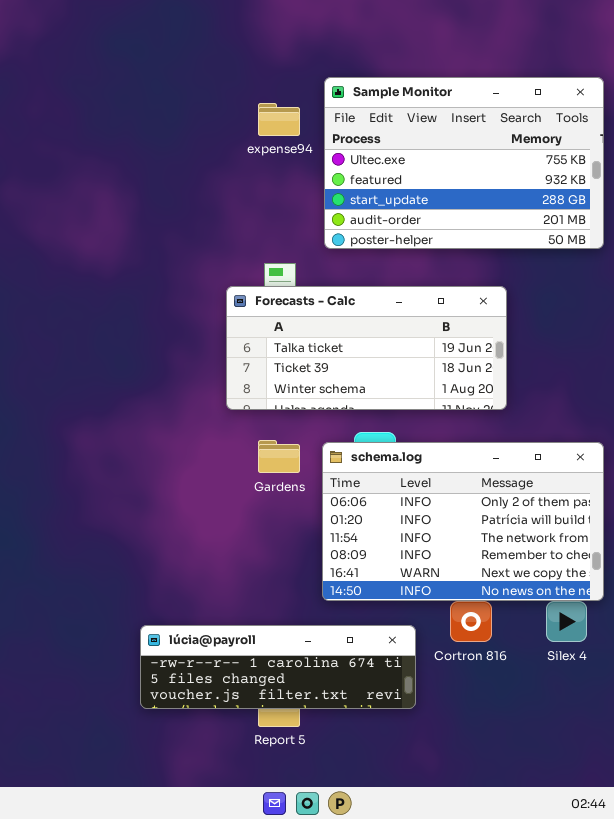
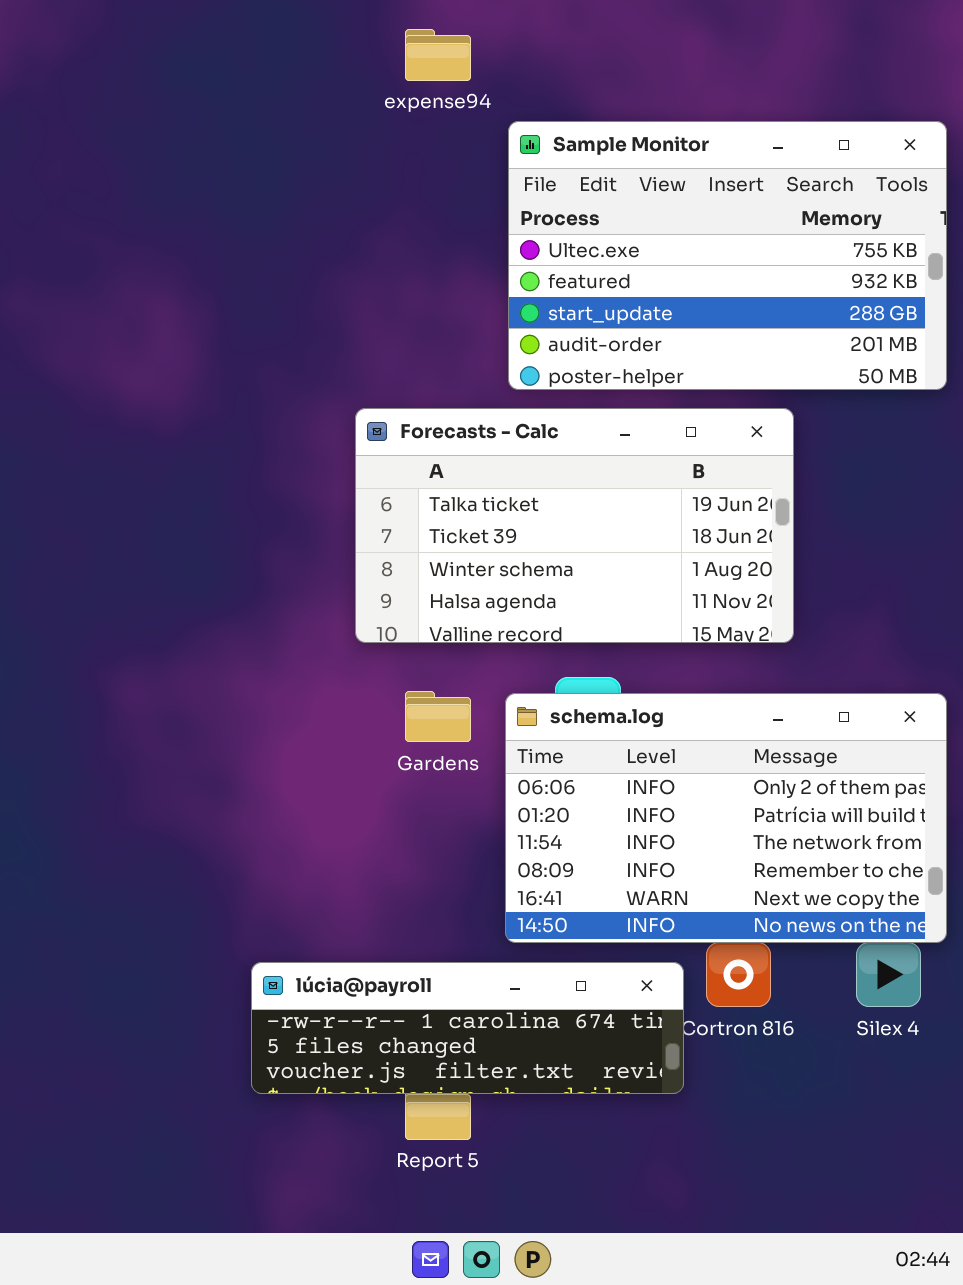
expense94: [258,103,300,136] -> [405,29,471,81], moved
Forecasts - Calc: [226,286,507,410] -> [355,408,794,643], resized
lúcia@payroll: [140,625,416,709] -> [251,962,684,1094], moved

